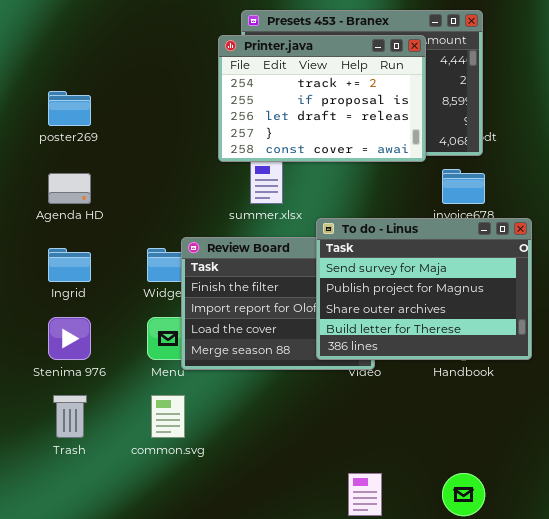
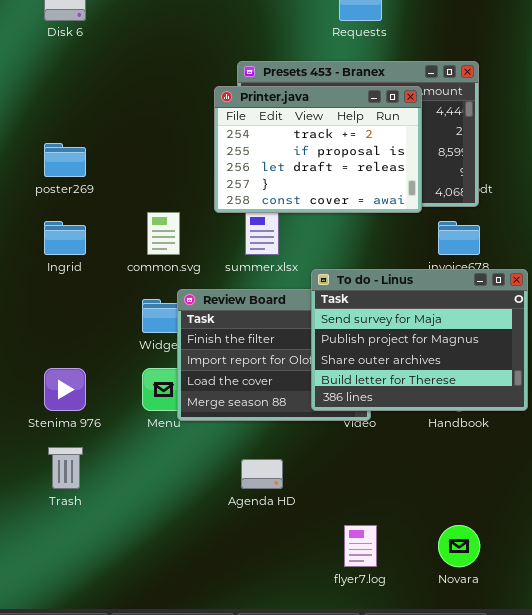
Agenda HD: [48,173,91,204] -> [241,459,283,489], moved
Ingrid: [48,248,91,282] -> [44,221,86,255], moved
common.svg: [151,395,185,438] -> [147,212,180,255], moved

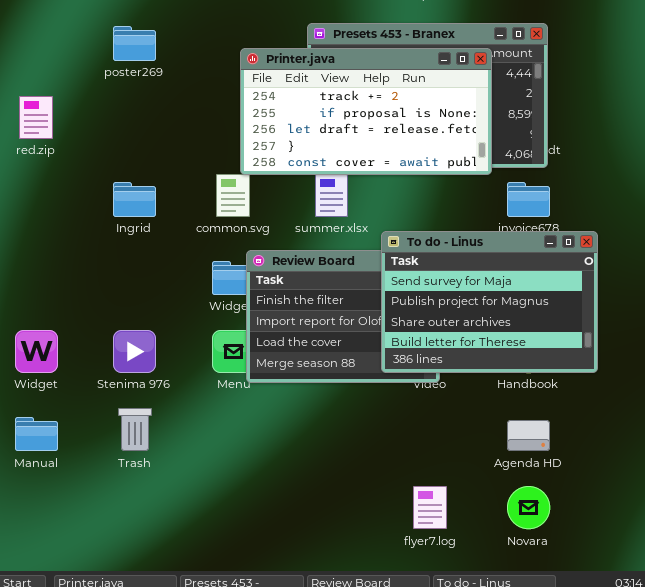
Printer.java: [214,86,422,213] -> [240,48,492,175], resized
poster269: [44,143,86,177] -> [113,26,156,61], moved
Agenda HD: [241,459,283,489] -> [507,420,550,451], moved

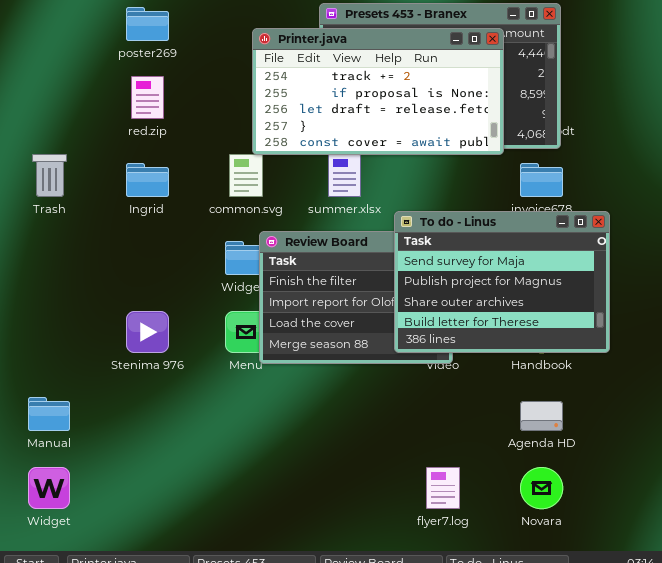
red.zip: [19,96,53,139] -> [131,76,164,119], moved
Widget: [15,330,58,373] -> [28,467,70,509], moved
Trash: [118,408,152,451] -> [32,154,67,197], moved

